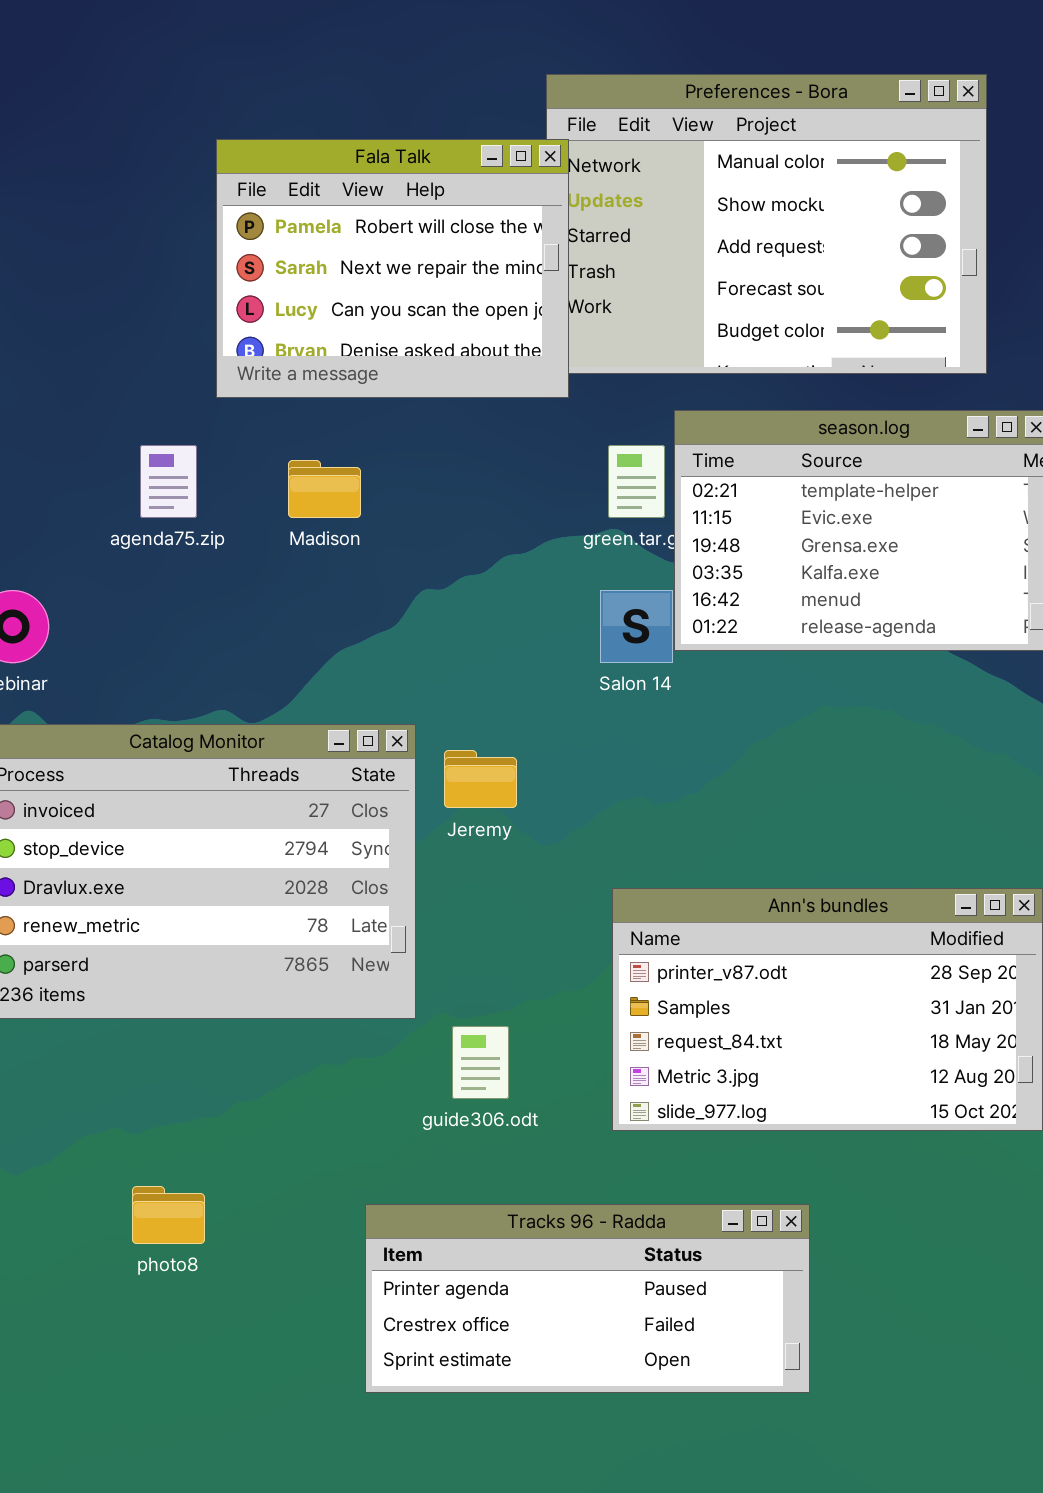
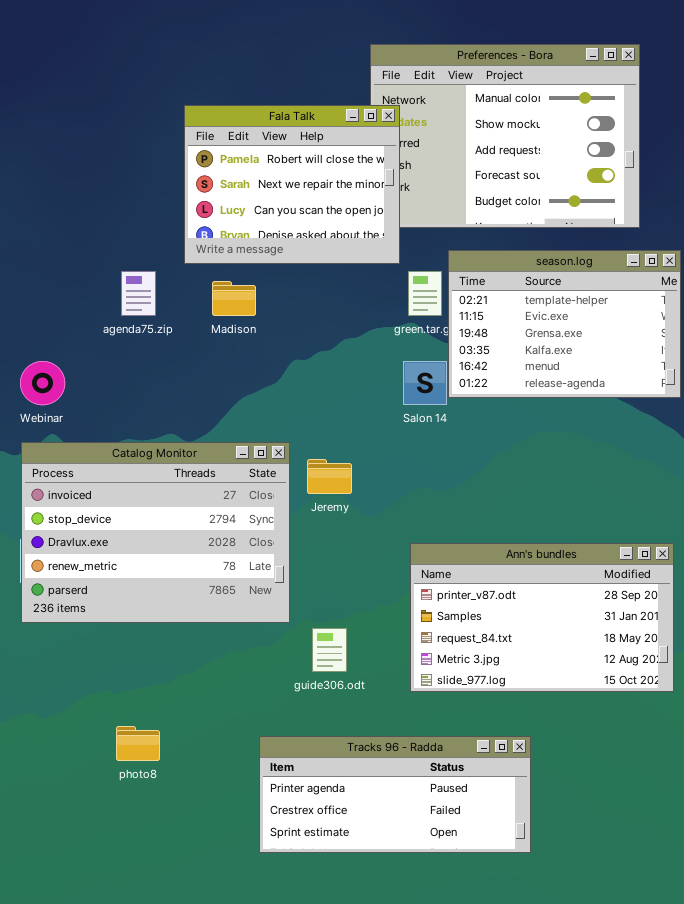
Fala Talk: [216,139,569,398] -> [184,105,400,264], moved

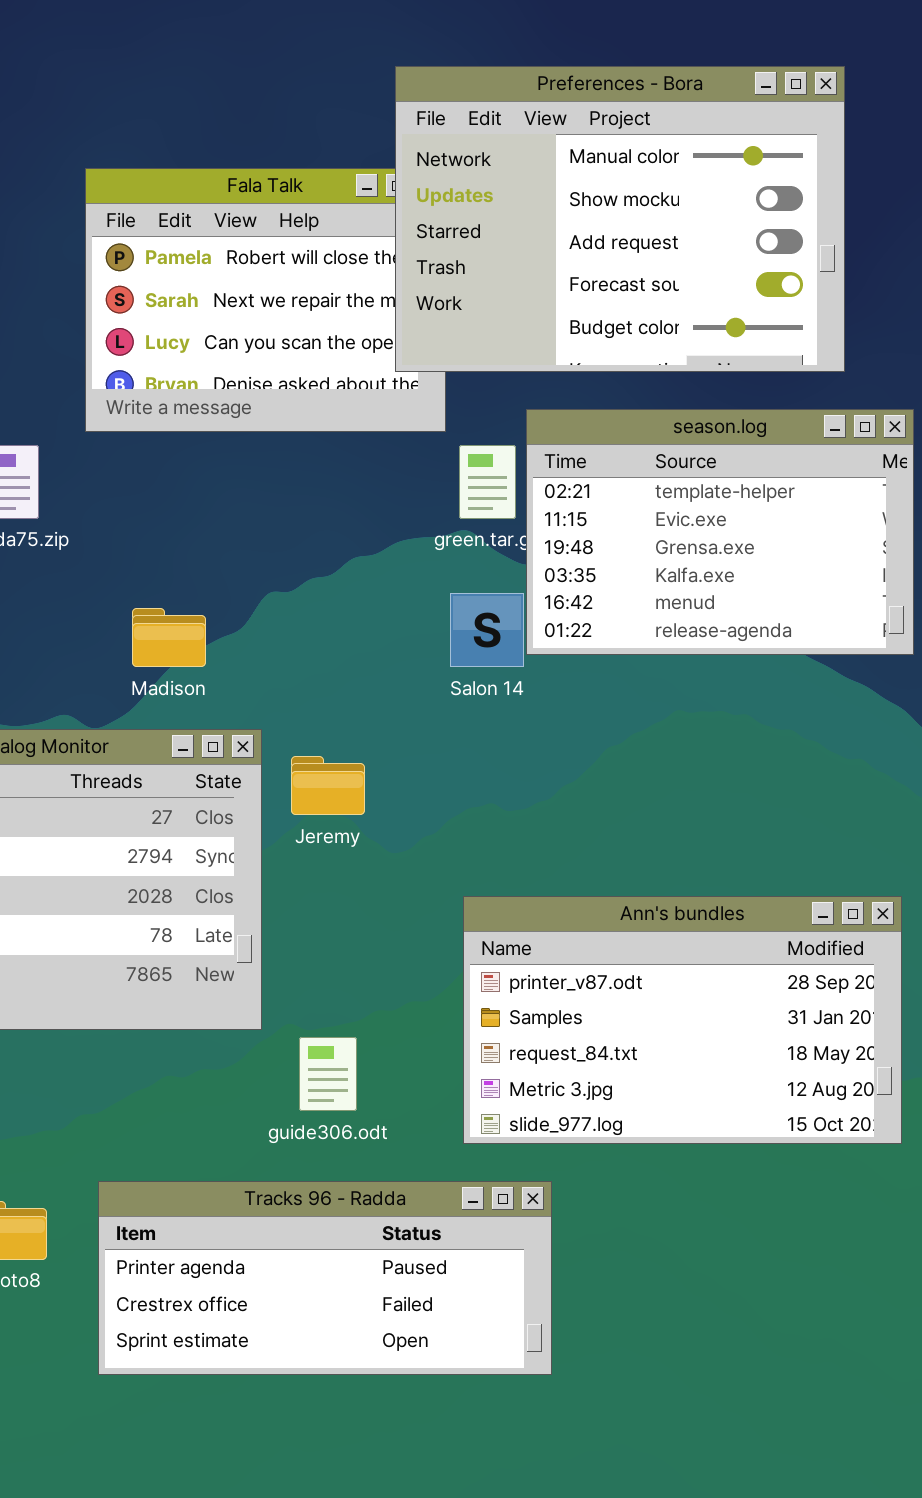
Preferences - Bora: [370,44,640,228] -> [395,66,845,372], raised
Madison: [212,281,256,316] -> [132,608,206,667], moved
Tracks 96 - Radda: [259,736,531,853] -> [98,1181,552,1375], moved

